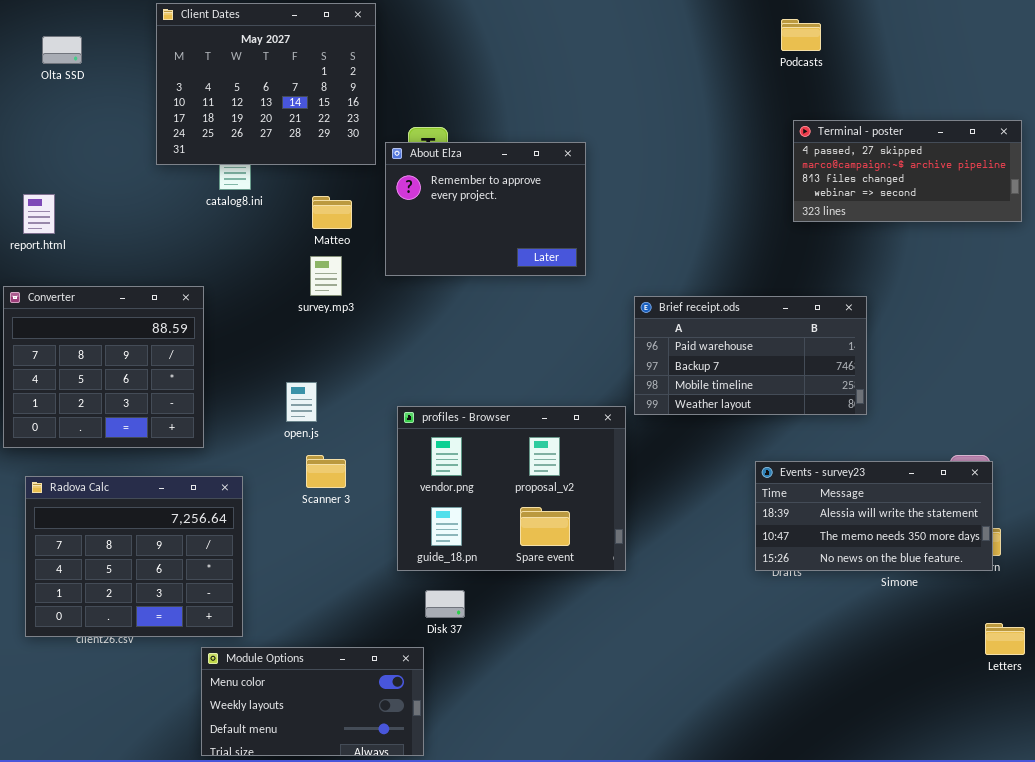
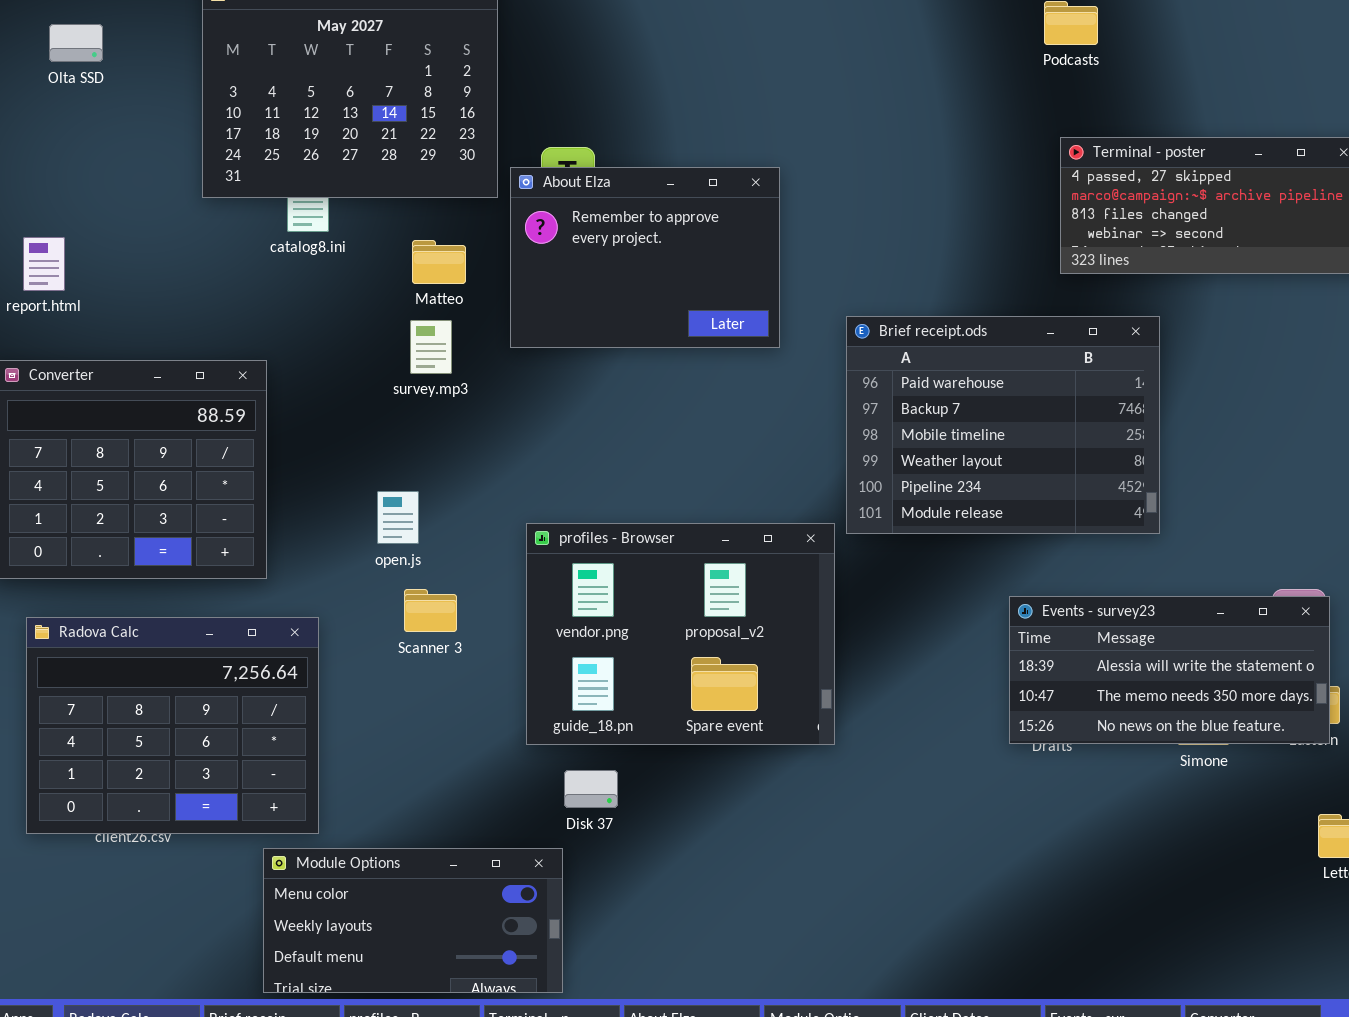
Brief receipt.ods: [634,296,867,415] -> [846,316,1160,534], resized

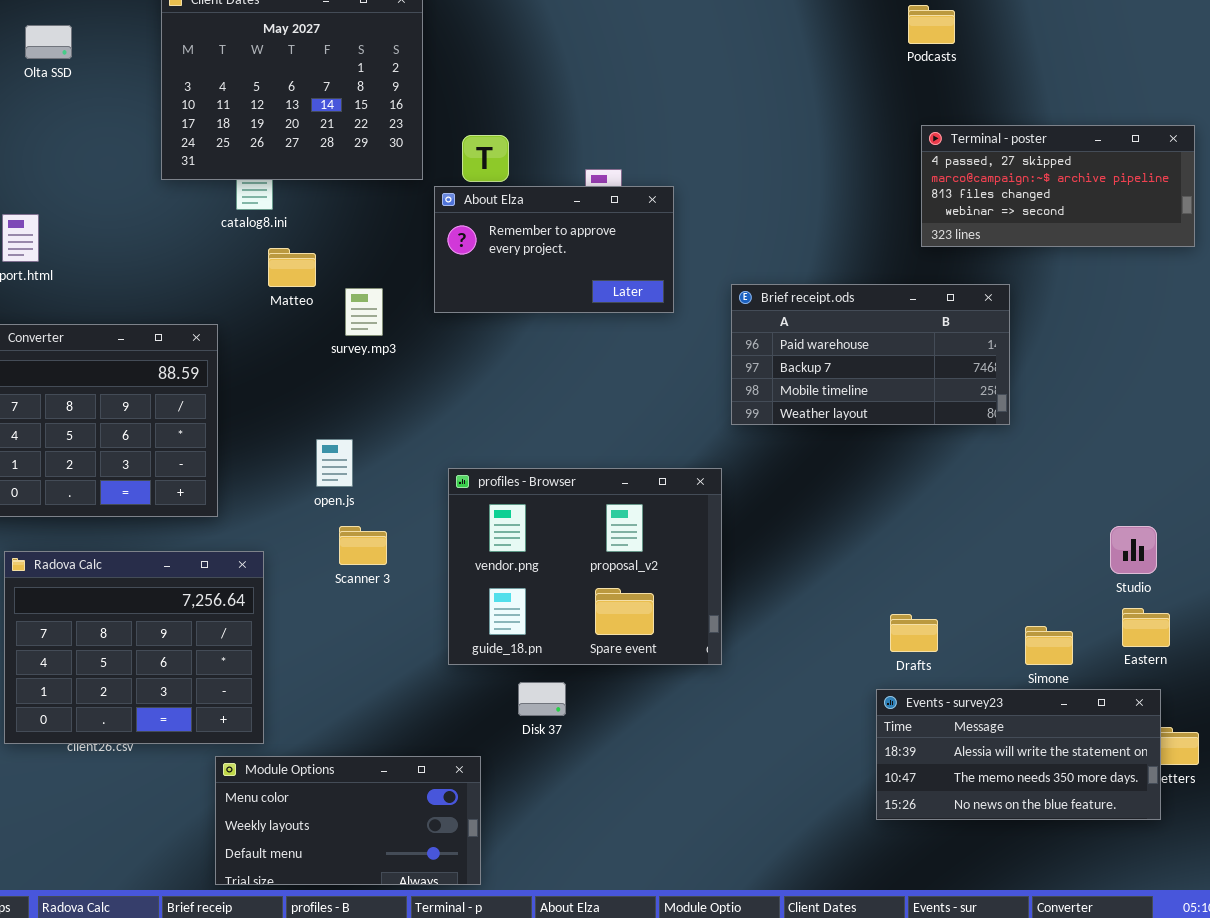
About Elza: [510,167,780,348] -> [434,186,674,313], resized
Matteo: [412,240,466,284] -> [268,248,316,287], moved
Brief receipt.ods: [846,316,1160,534] -> [731,284,1010,425], resized
Events - survey23: [1009,596,1330,744] -> [876,689,1161,820], moved
Disk 37: [564,770,618,808] -> [518,682,566,716], moved

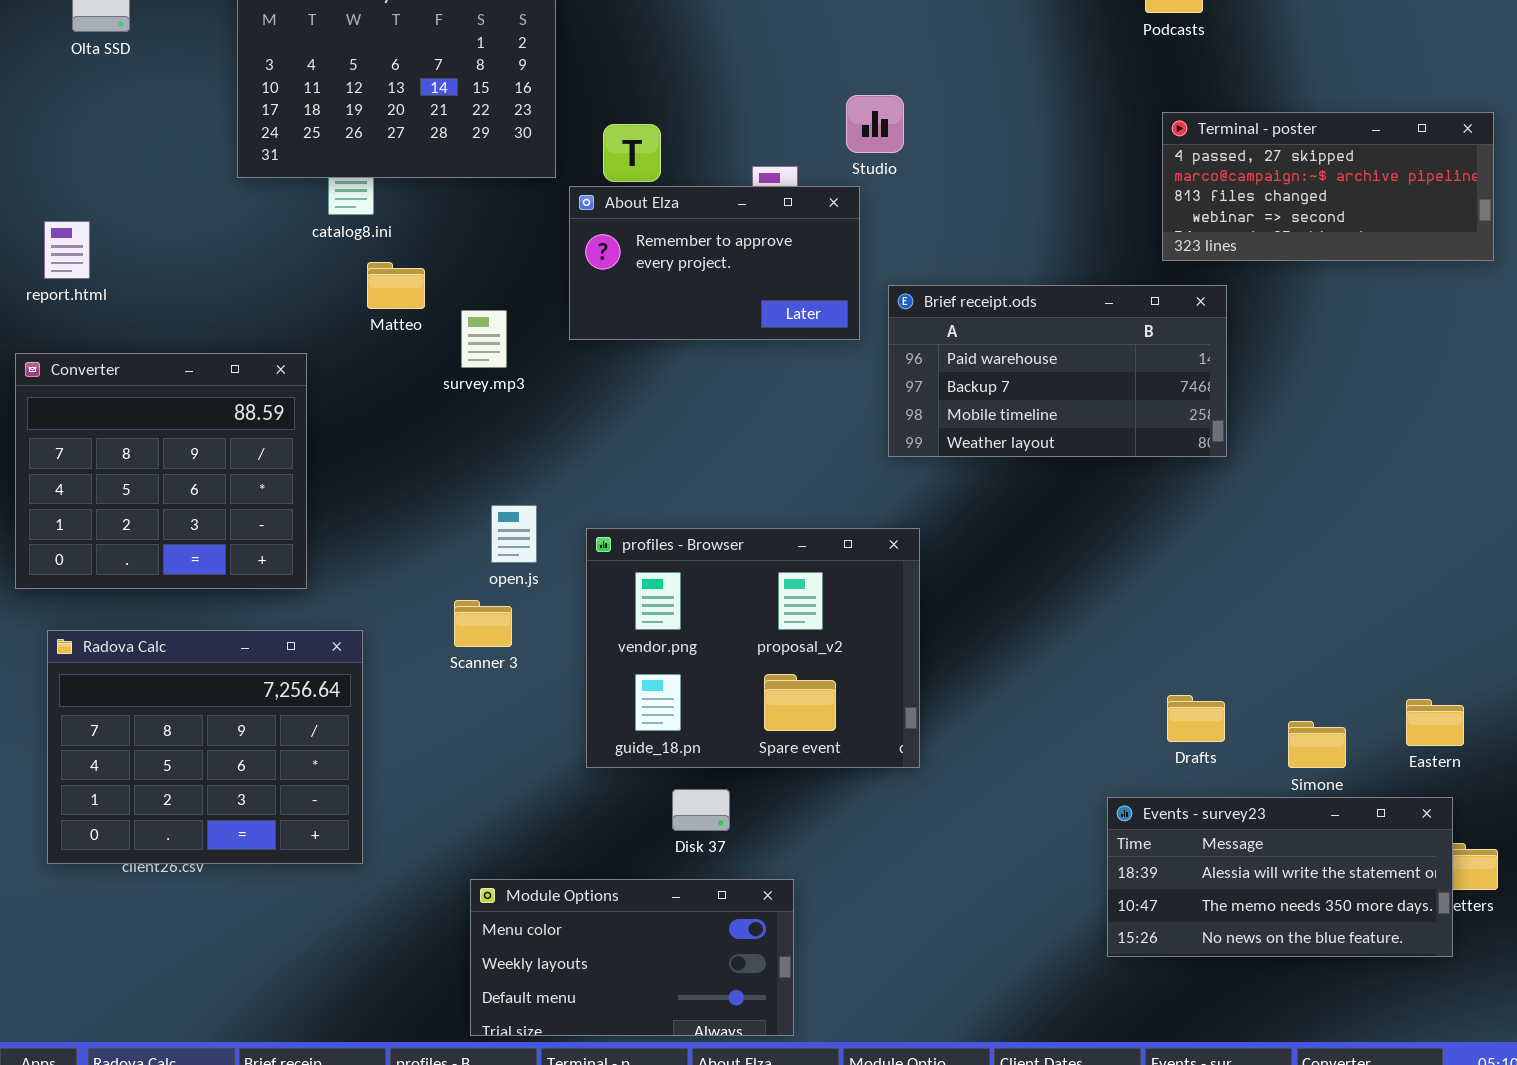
Brief receipt.ods: [731,284,1010,425] -> [888,285,1227,457], moved
open.js: [316,439,353,487] -> [491,505,537,563], moved
Studio: [1110,526,1157,574] -> [846,95,904,153], moved
Drafts: [890,614,938,652] -> [1167,695,1225,742], moved
Module Options: [215,756,481,885] -> [470,879,794,1036], moved

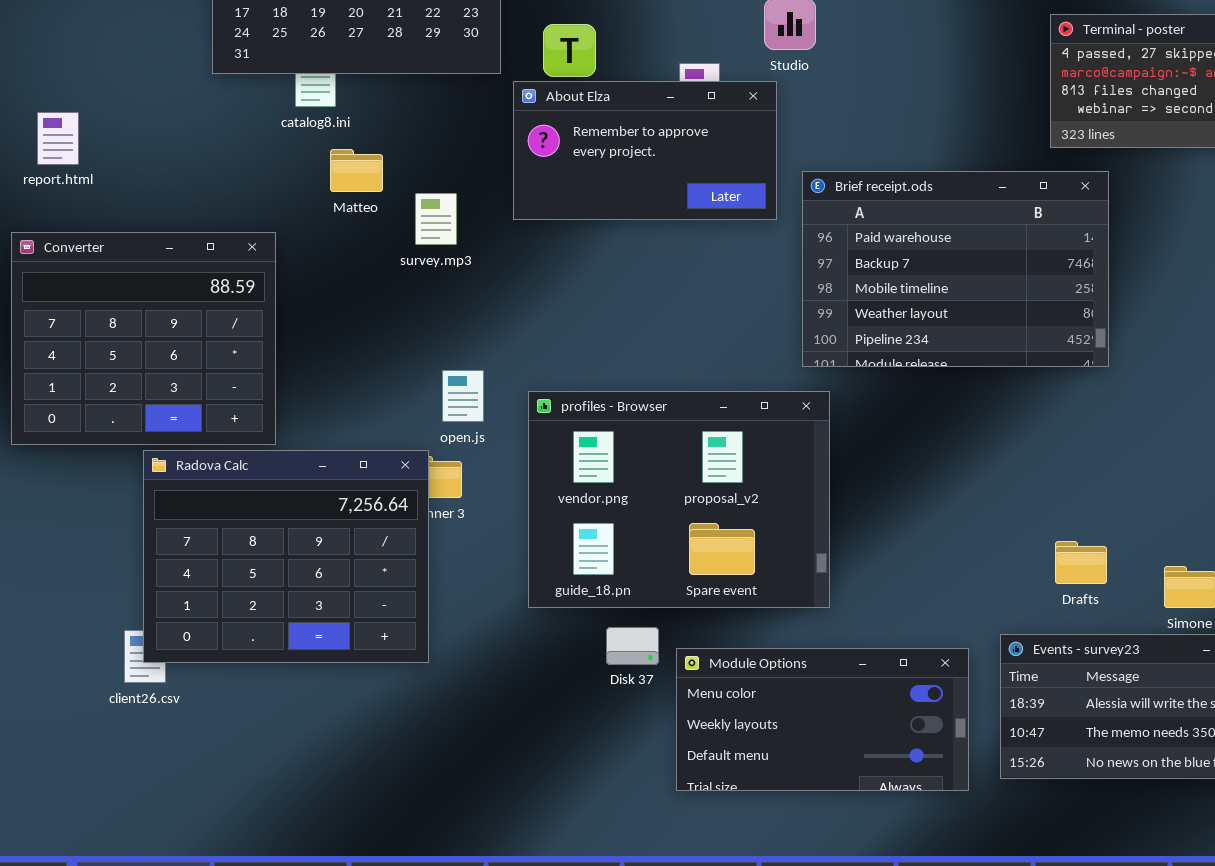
Brief receipt.ods: [888,285,1227,457] -> [802,171,1109,367], resized
Radova Calc: [47,630,363,864] -> [143,450,429,663], moved
Module Options: [470,879,794,1036] -> [676,648,969,791], moved

